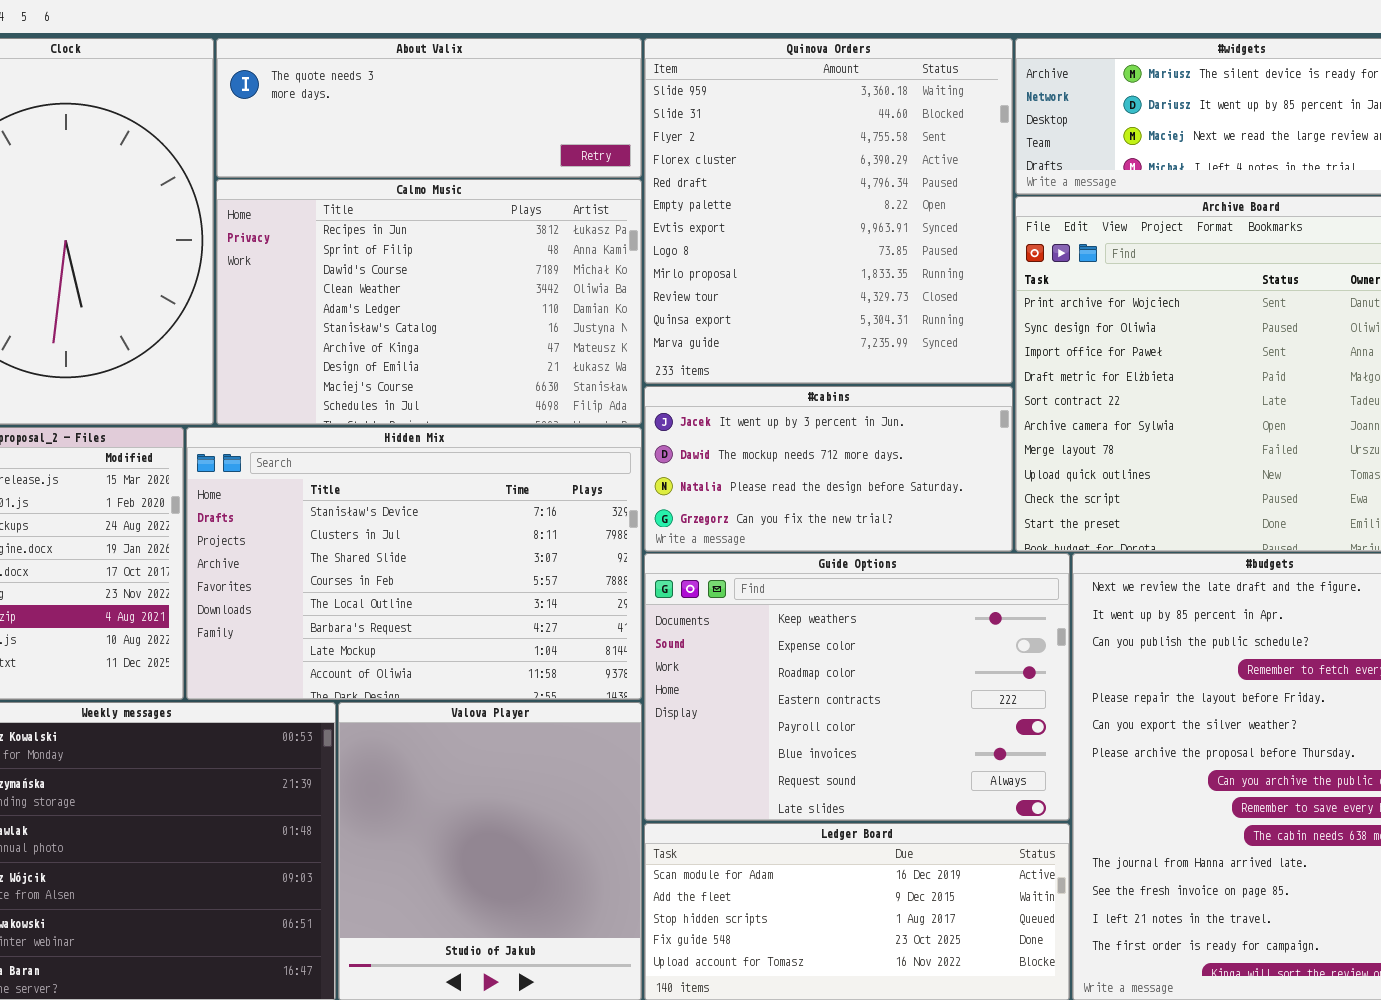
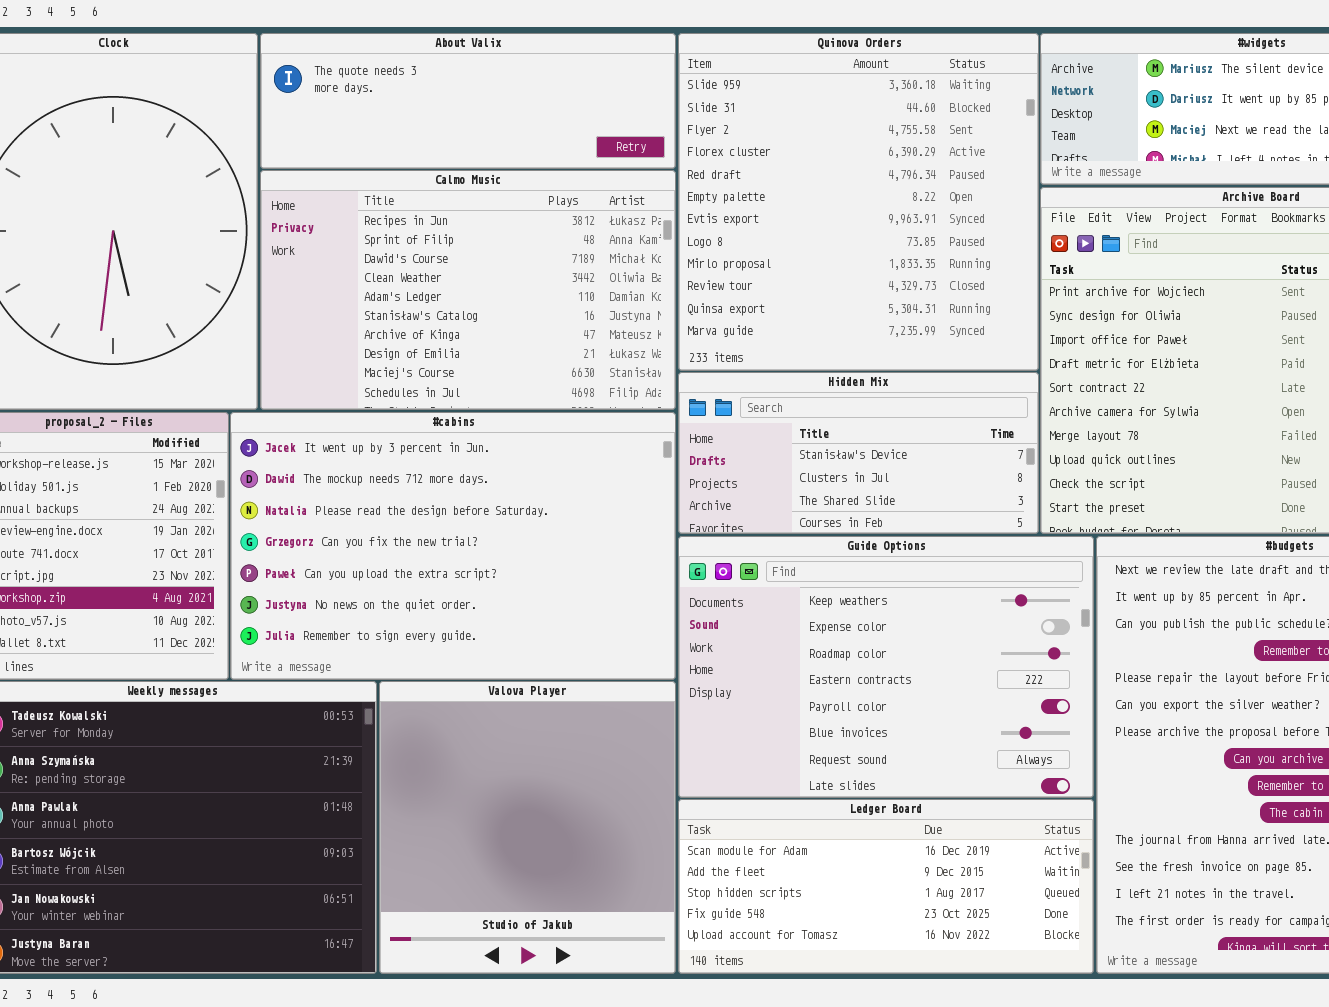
#cabins: [644,386,1013,552] -> [230,412,676,680], moved, resized
Hidden Mix: [186,427,642,700] -> [678,372,1039,534], moved, resized

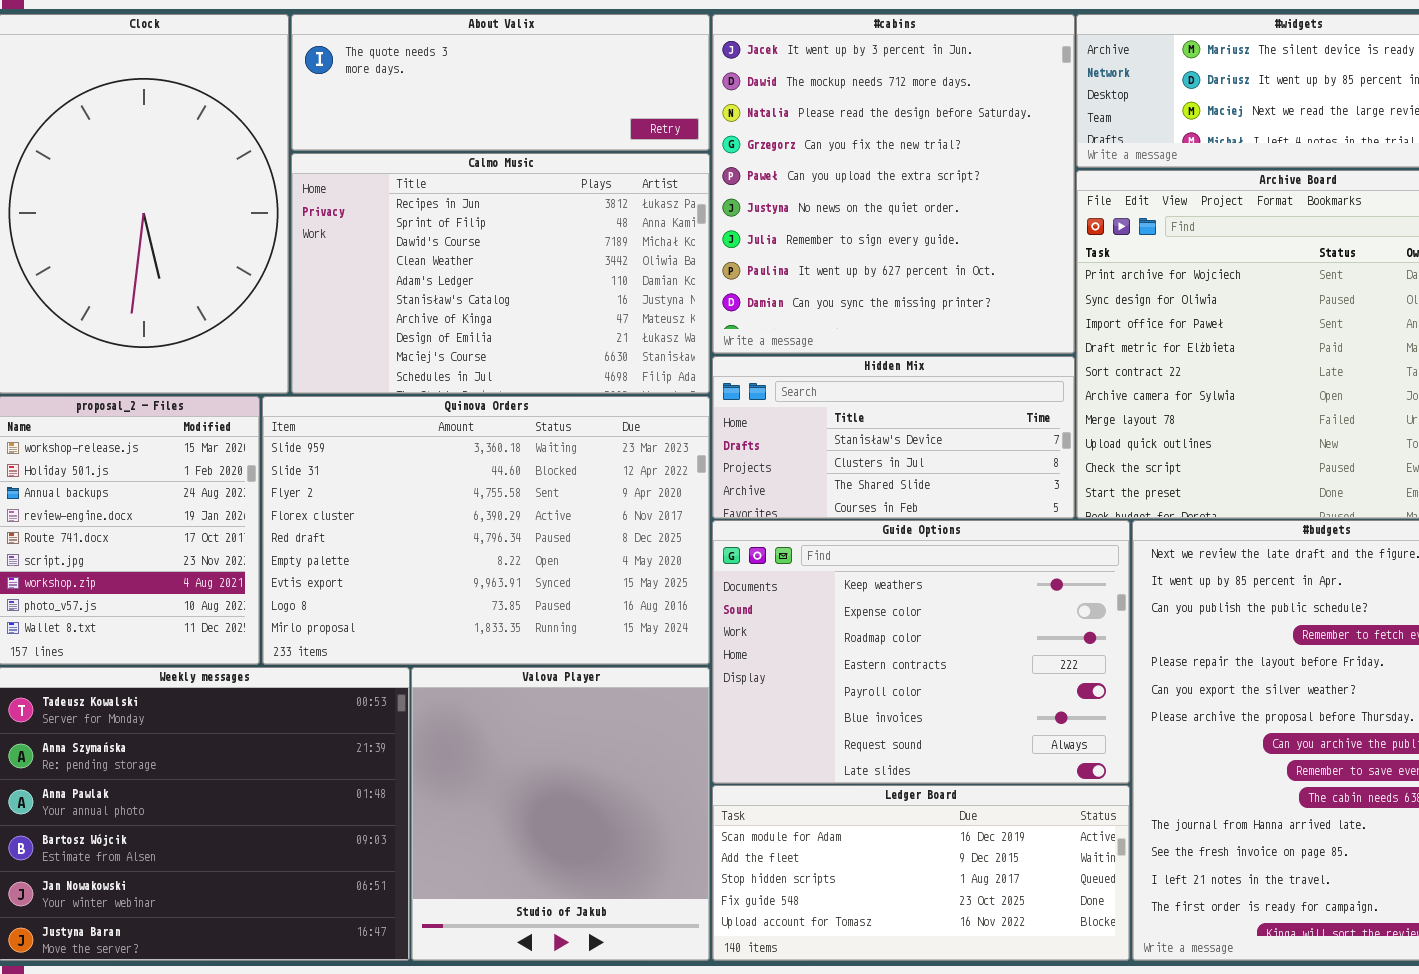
Quinova Orders: [678,33,1039,371] -> [262,396,710,665], moved, resized
#cabins: [230,412,676,680] -> [712,14,1075,354], moved, resized

